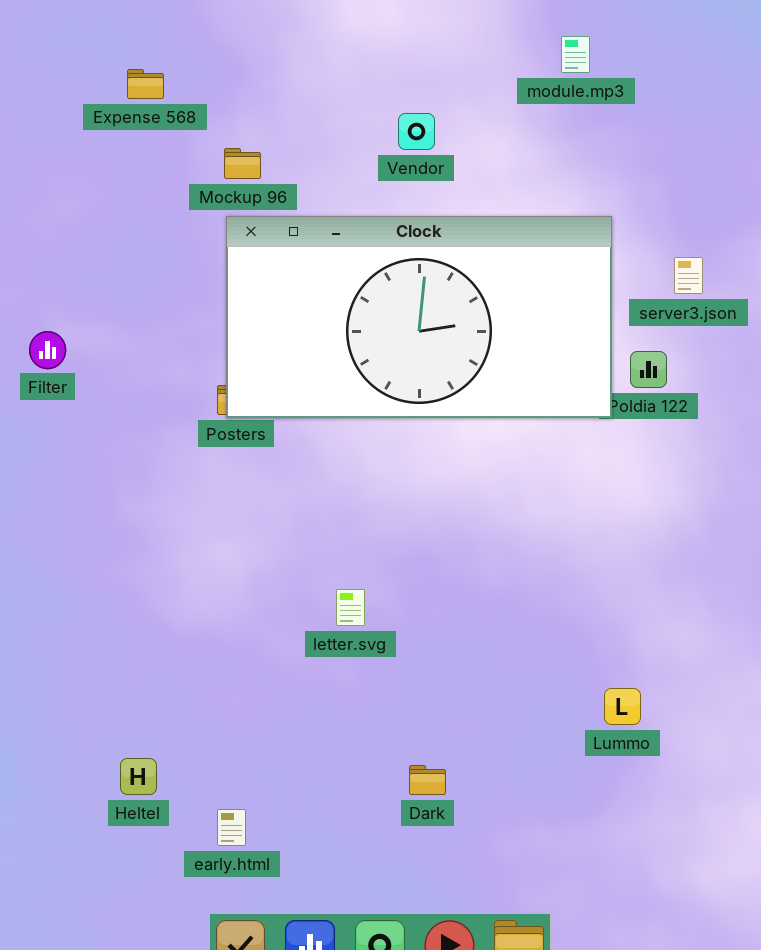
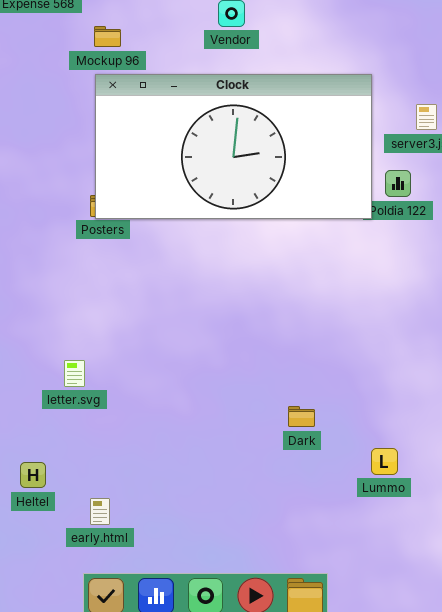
letter.svg: [336,589,365,626] -> [64,360,85,387], moved
Lummo: [604,688,641,725] -> [371,448,398,475], moved
Dark: [409,765,446,795] -> [288,406,315,427], moved

